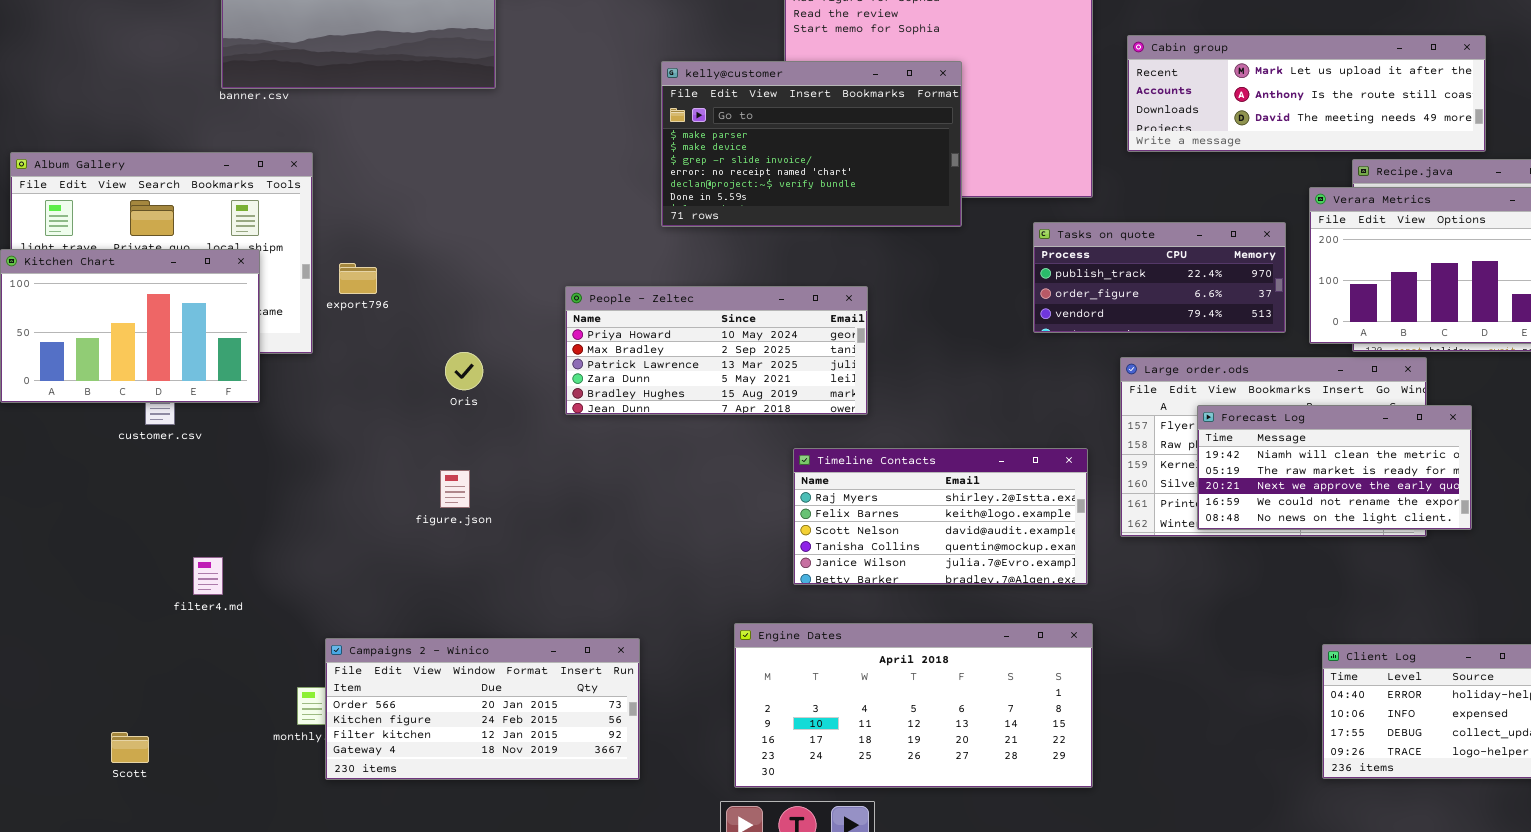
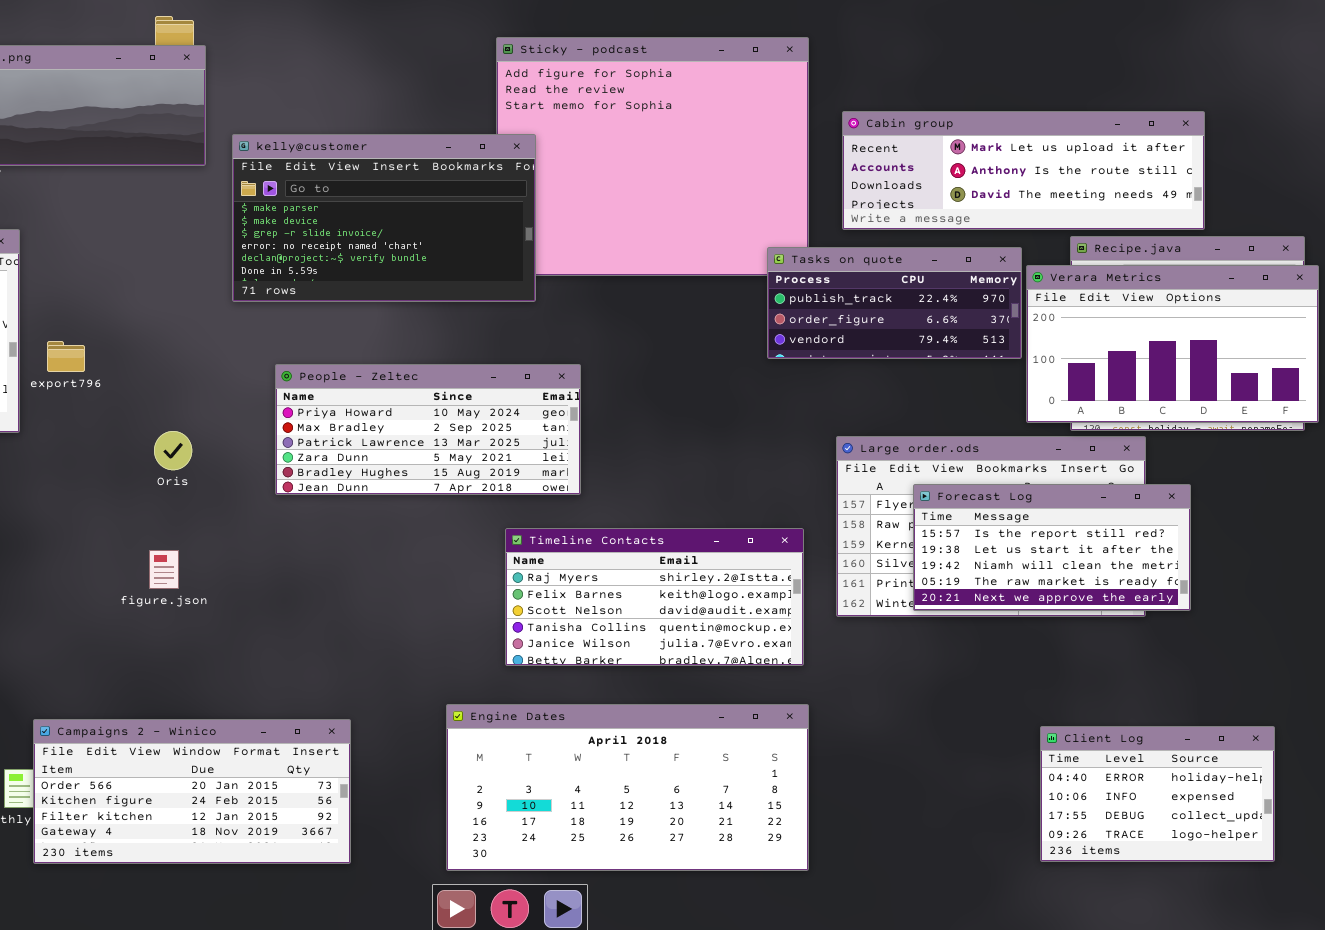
kelly@customer: [661,61,962,227] -> [232,134,536,302], moved
Tasks on quote: [1033,222,1286,333] -> [767,247,1022,359], moved
Forecast Log: [1197,405,1472,530] -> [913,484,1191,611], scrolled up 2 rows

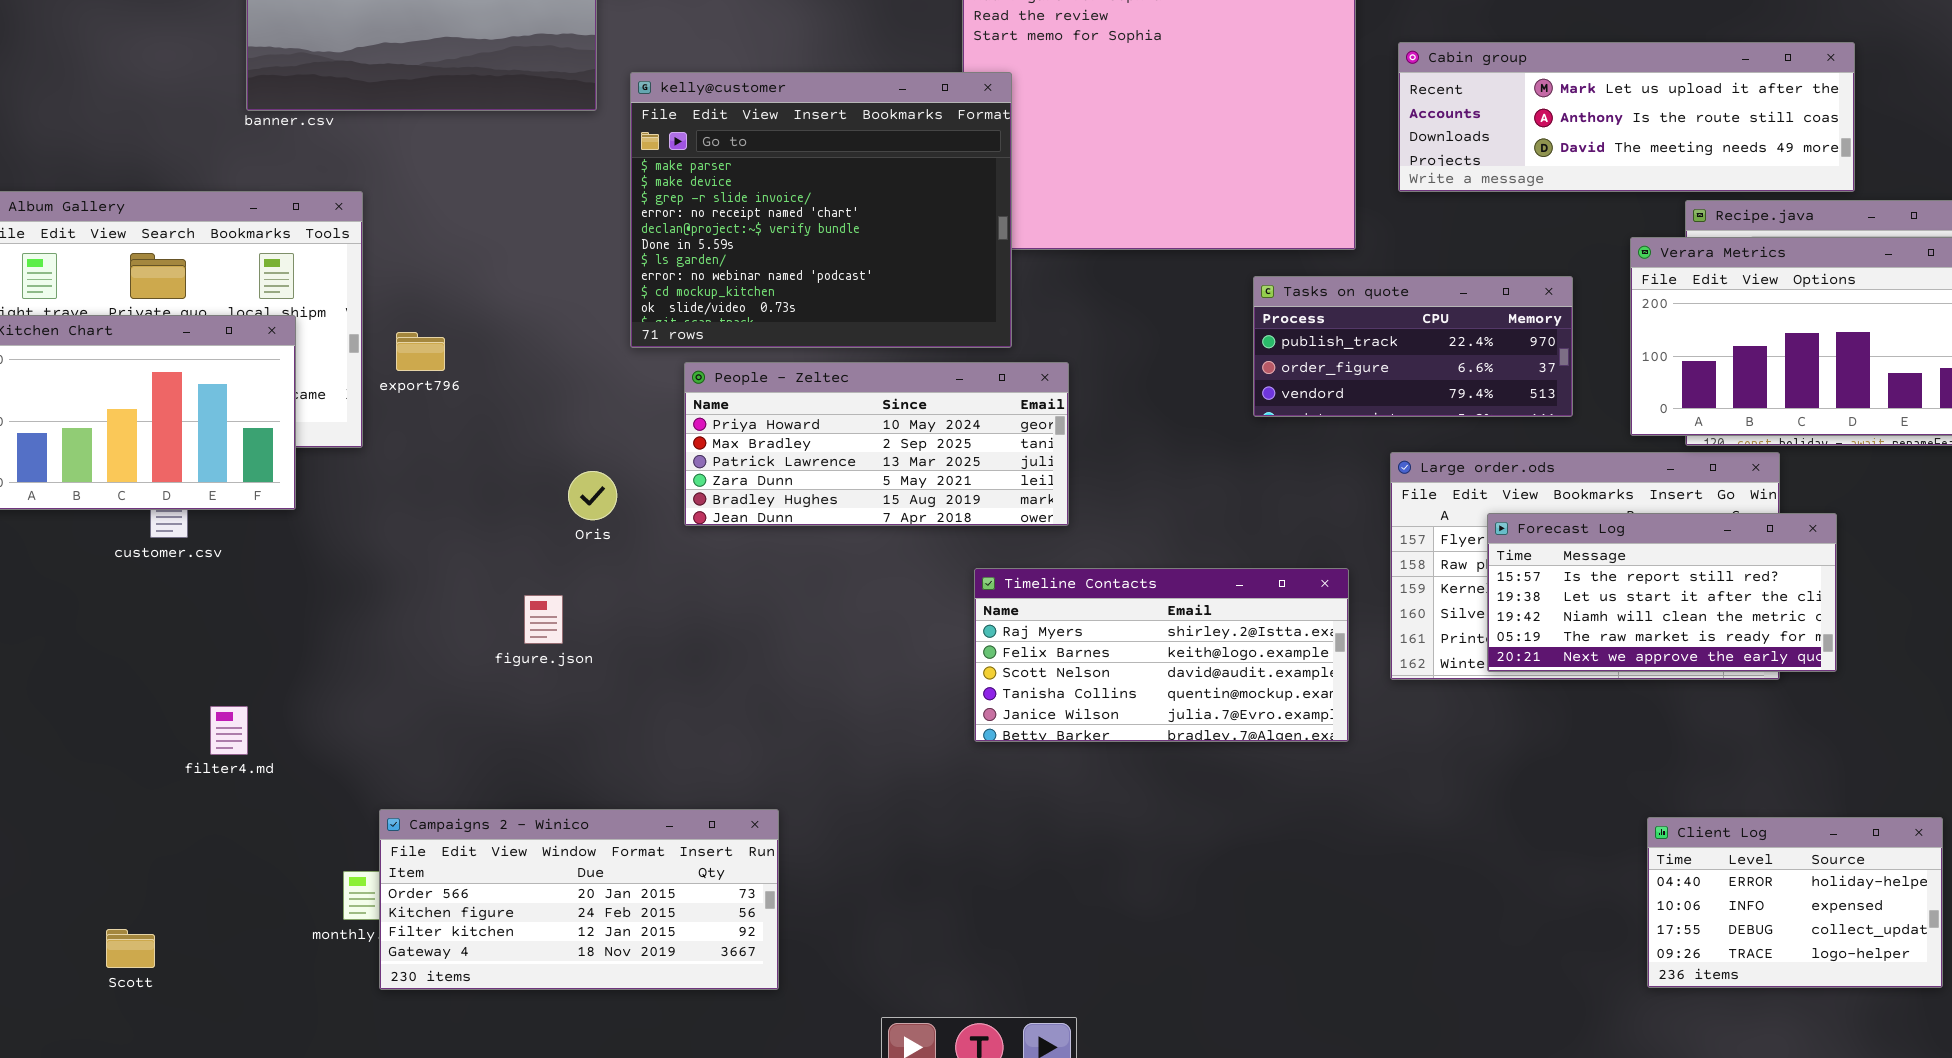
kelly@customer: [232,134,536,302] -> [630,72,1012,348], resized
Tasks on quote: [767,247,1022,359] -> [1253,276,1573,417], moved
Oris: [154,431,192,470] -> [568,471,617,520], moved
Engine Dates: [446,704,809,871] -> none, closed

